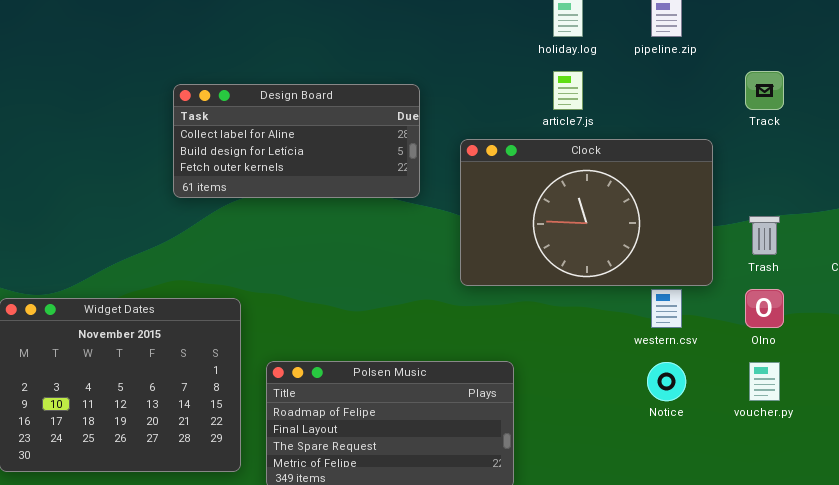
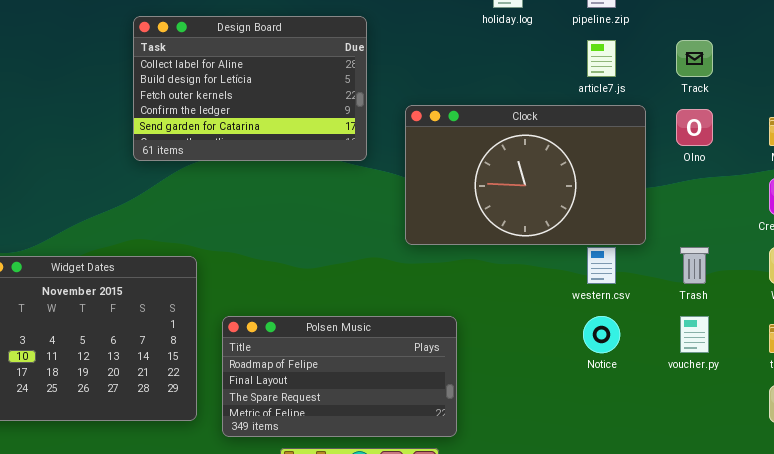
article7.js: [553,71,583,110] -> [587,40,616,77], moved
Design Board: [173,84,420,198] -> [133,16,367,161], resized
Trash: [749,216,780,255] -> [680,247,709,284], moved
Olno: [745,289,784,328] -> [676,109,713,146], moved

